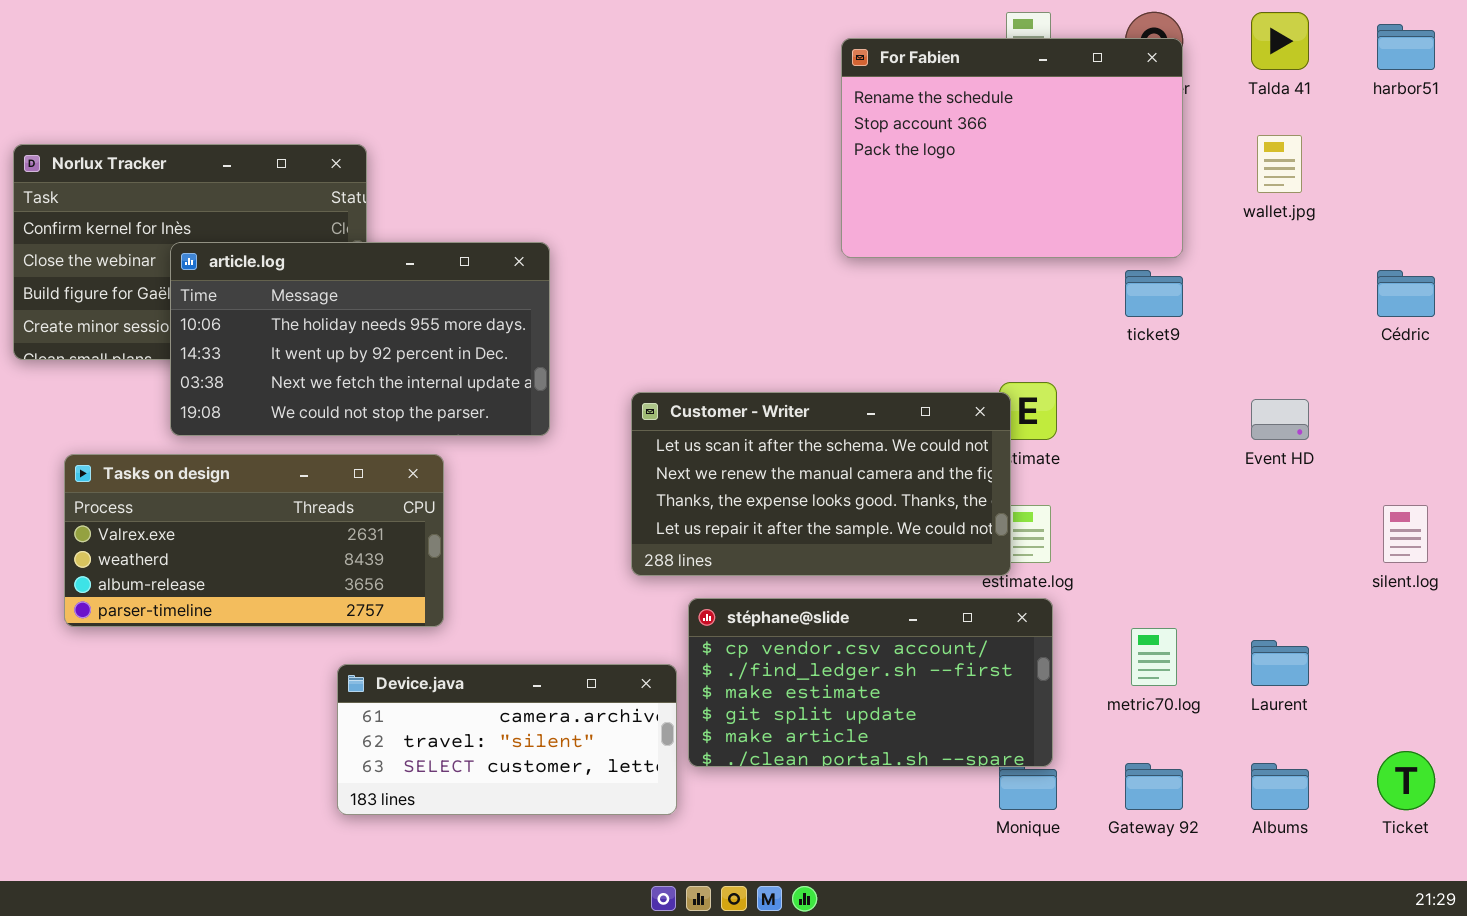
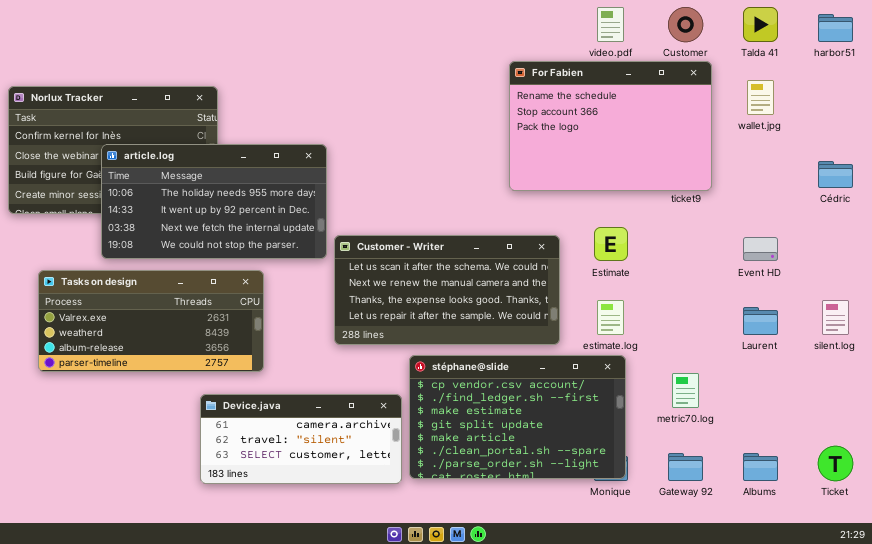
For Fabien: [841,38,1183,258] -> [509,61,712,191], moved
Customer - Writer: [631,392,1011,576] -> [334,235,560,345], moved
stéphane@slide: [688,598,1053,767] -> [409,355,626,479], resized
Laurent: [1251,640,1309,686] -> [743,307,778,335], moved

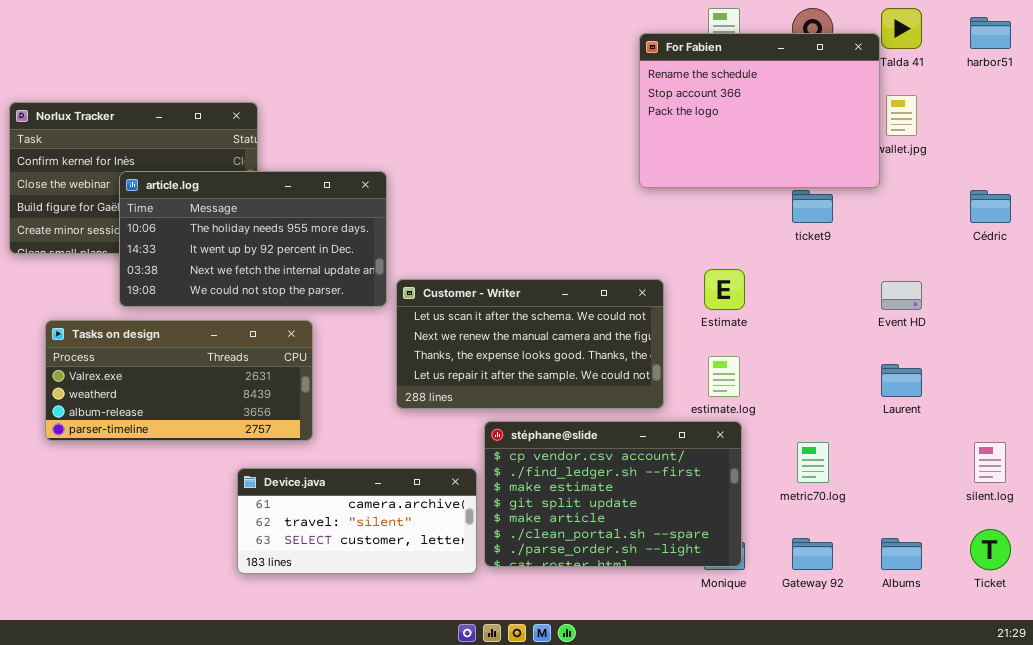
For Fabien: [509,61,712,191] -> [639,33,880,188], moved
silent.log: [822,300,849,335] -> [974,442,1006,483], moved

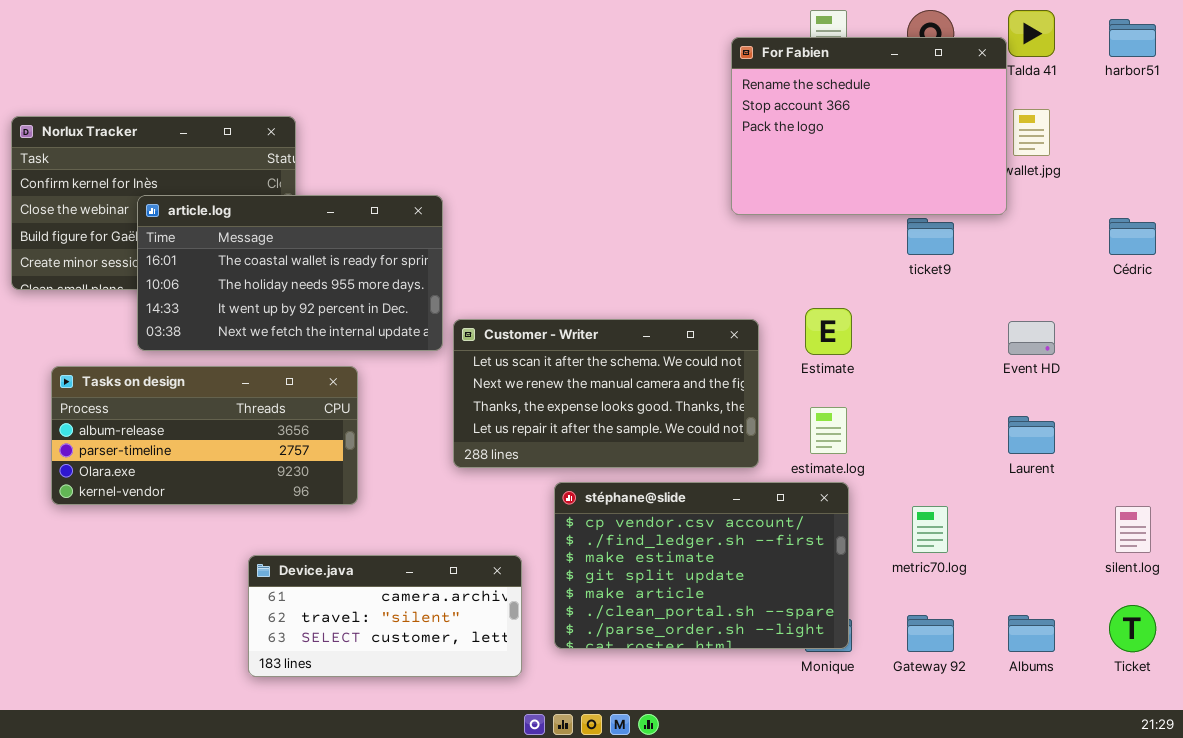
article.log: [119,171,387,307] -> [137,195,443,351], scrolled up 1 row
Tasks on design: [45,320,313,441] -> [51,366,358,505], scrolled down 2 rows
Device.java: [237,468,477,574] -> [248,555,522,677], moved

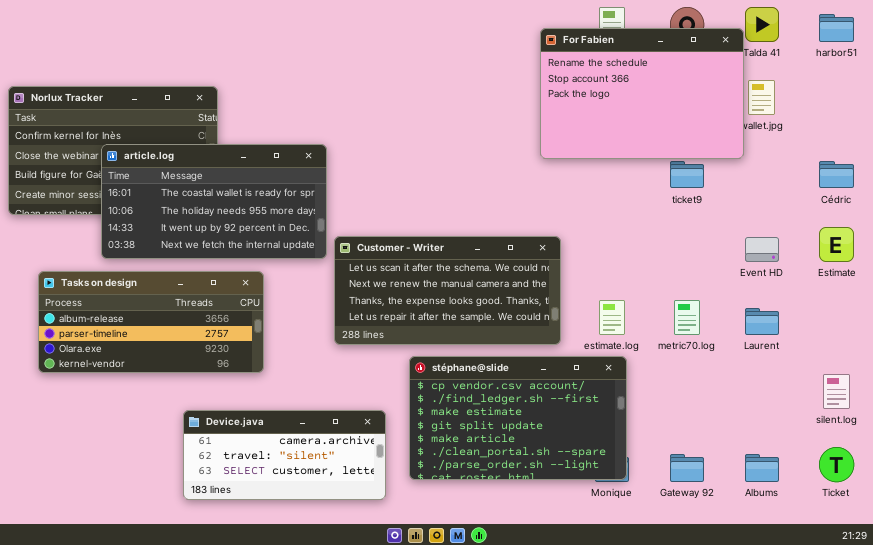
Estimate: [805,308,852,355] -> [819,227,854,262], moved
metric70.log: [912,506,948,553] -> [674,300,700,335], moved

